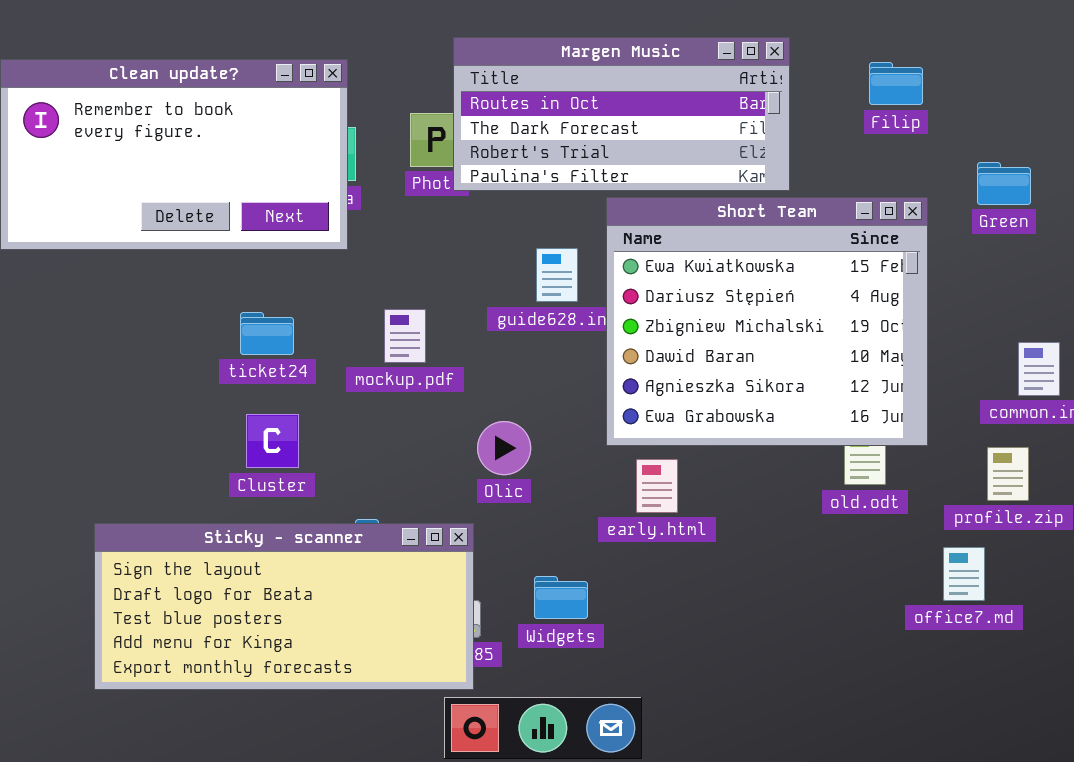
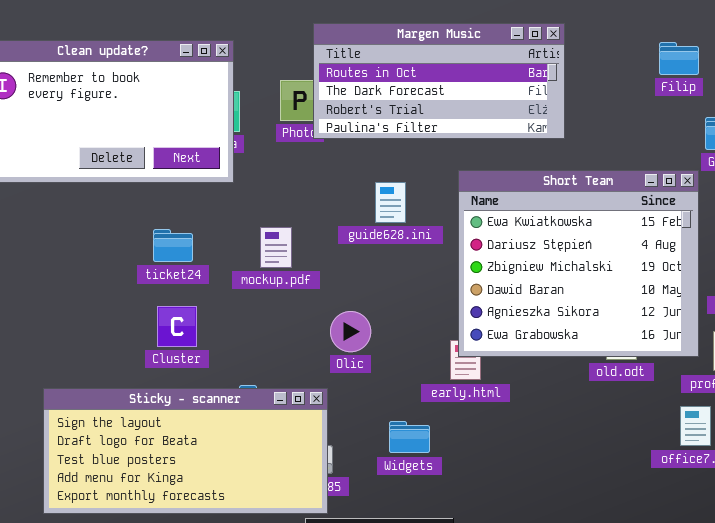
Filip: [869,62,923,105] -> [659,42,699,75], moved
Short Team: [606,197,928,446] -> [458,170,699,357], moved
Widgets: [534,576,588,619] -> [389,421,430,453], moved

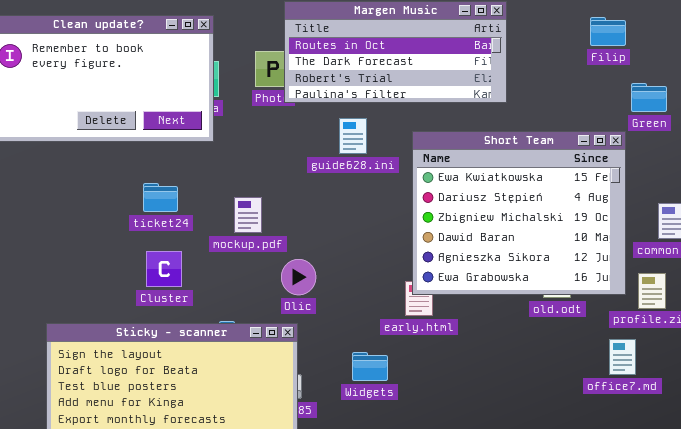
guide628.ini: [375,182,406,223] -> [339,118,367,154], moved
mockup.pdf: [260,227,292,268] -> [234,197,262,233], moved
Olic: [330,311,371,352] -> [281,259,316,295], moved

